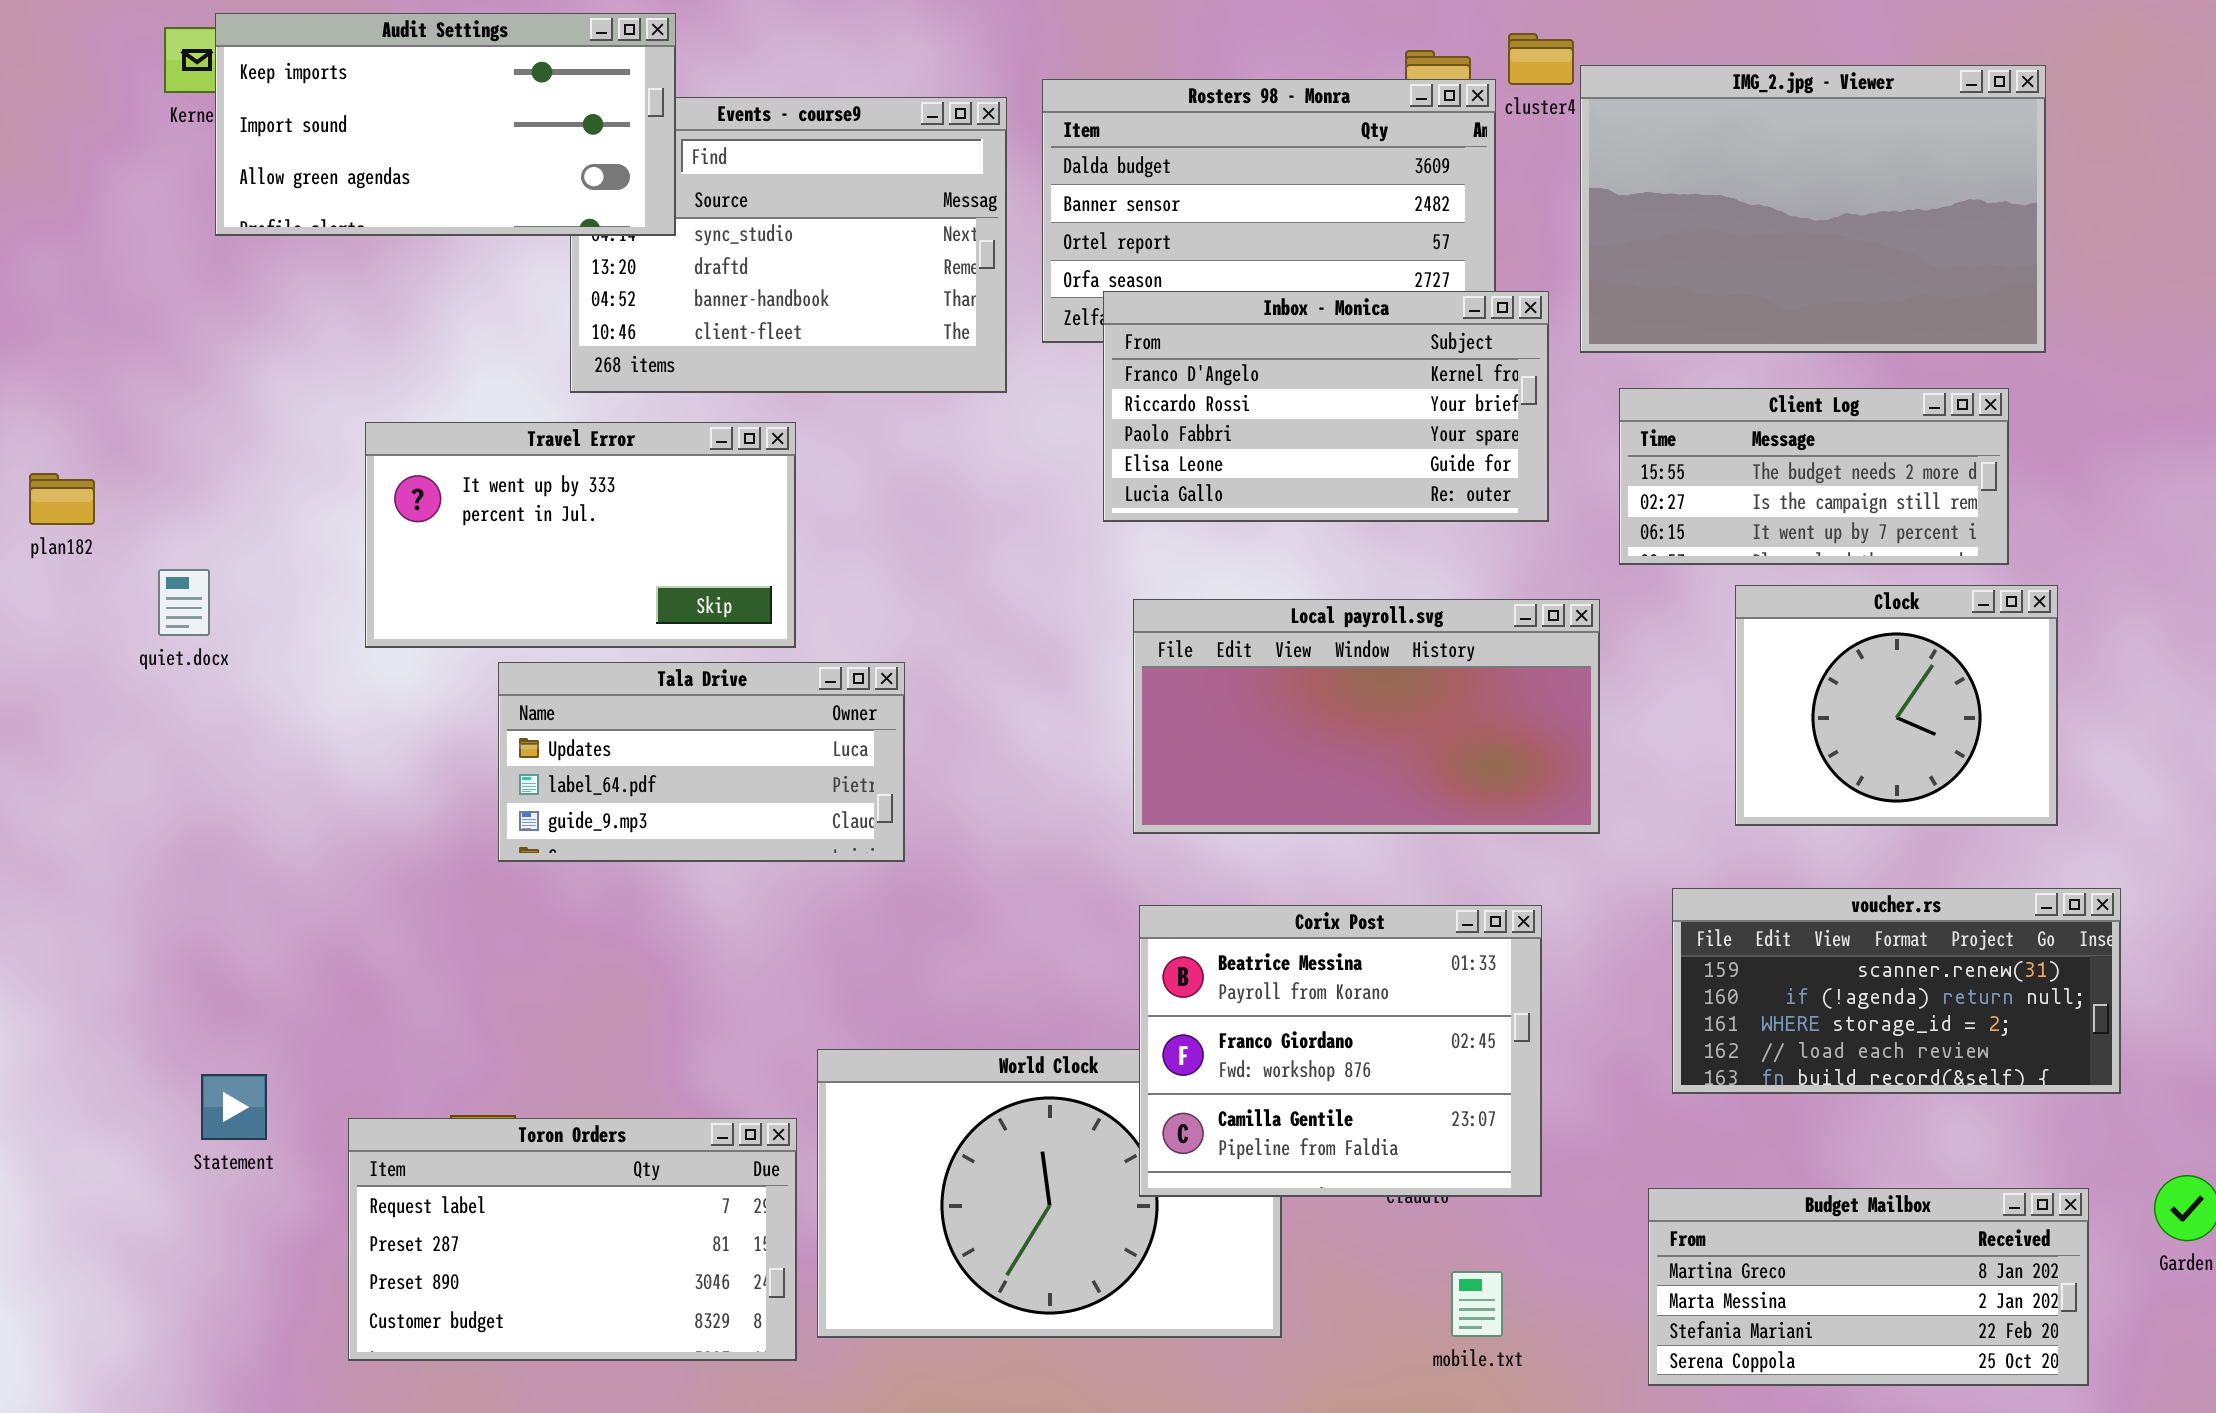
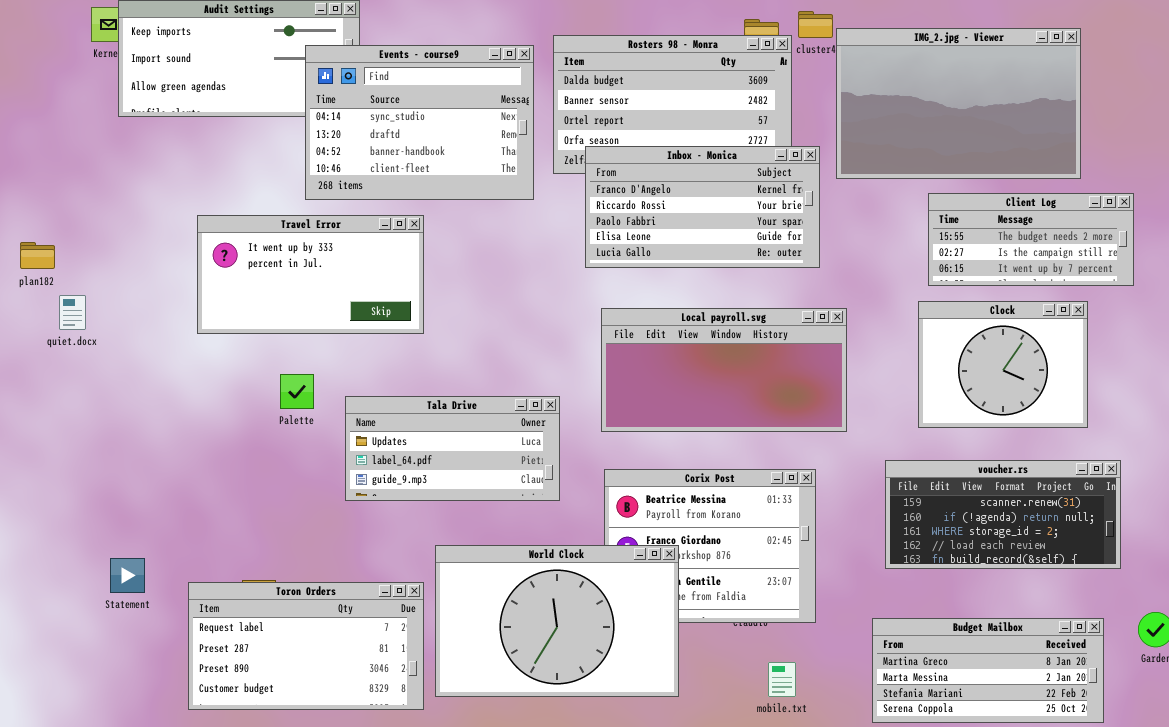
Events - course9: [570,97,1007,393] -> [305,45,534,200], raised
Client Log: [1619,388,2009,565] -> [928,193,1134,286], moved
quiet.docx: [158,569,210,636] -> [59,295,86,330], moved
Tala Drive: [498,662,905,862] -> [345,396,560,501], moved
World Clock: [817,1049,1282,1338] -> [435,545,679,697], raised

